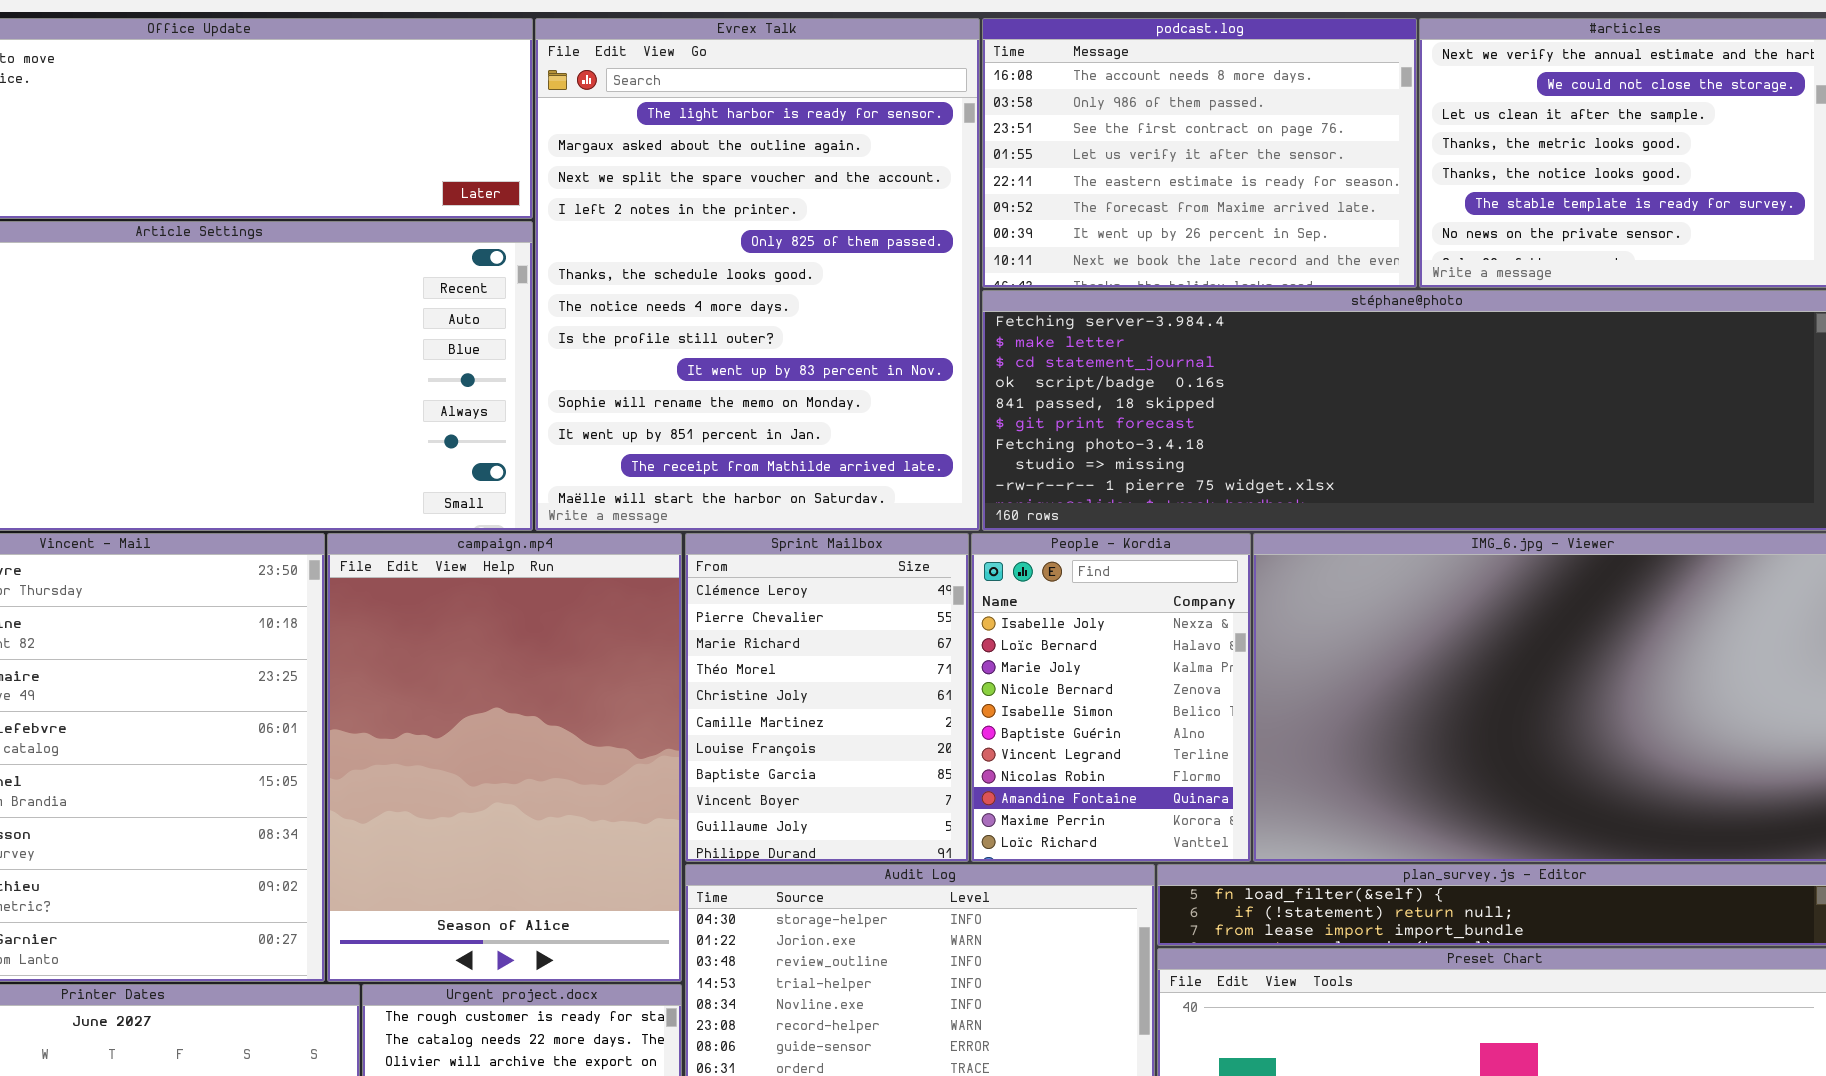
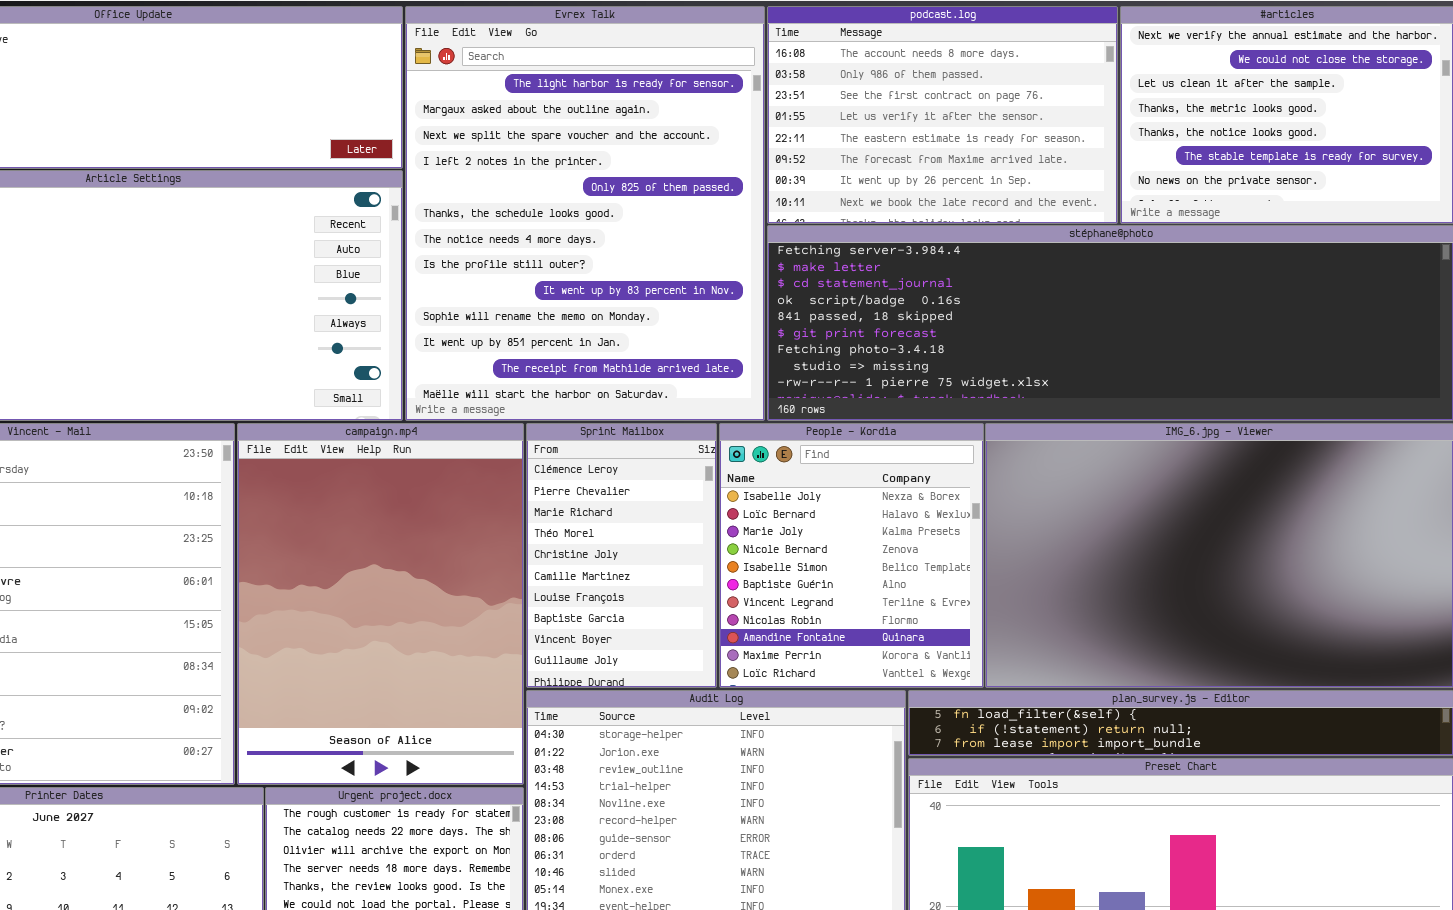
Sprint Mailbox: [685,533,969,862] -> [526,423,717,688], resized
People - Kordia: [971,533,1251,862] -> [719,423,984,688], resized

